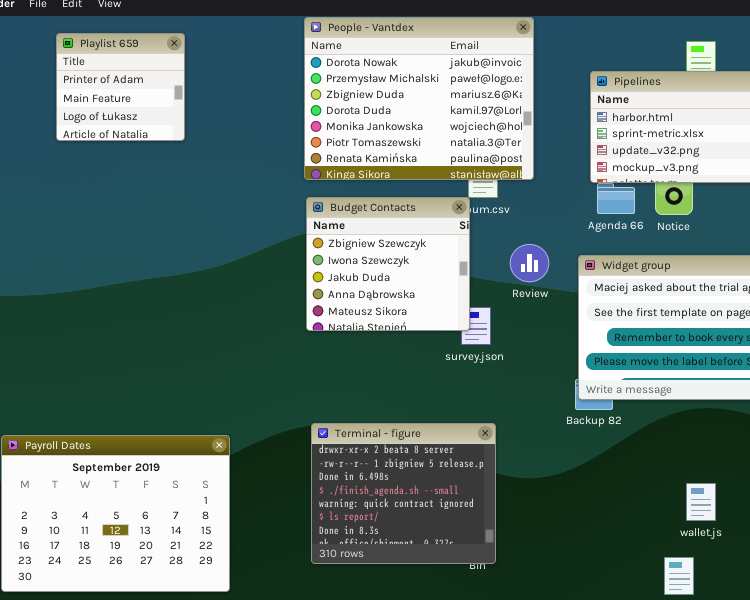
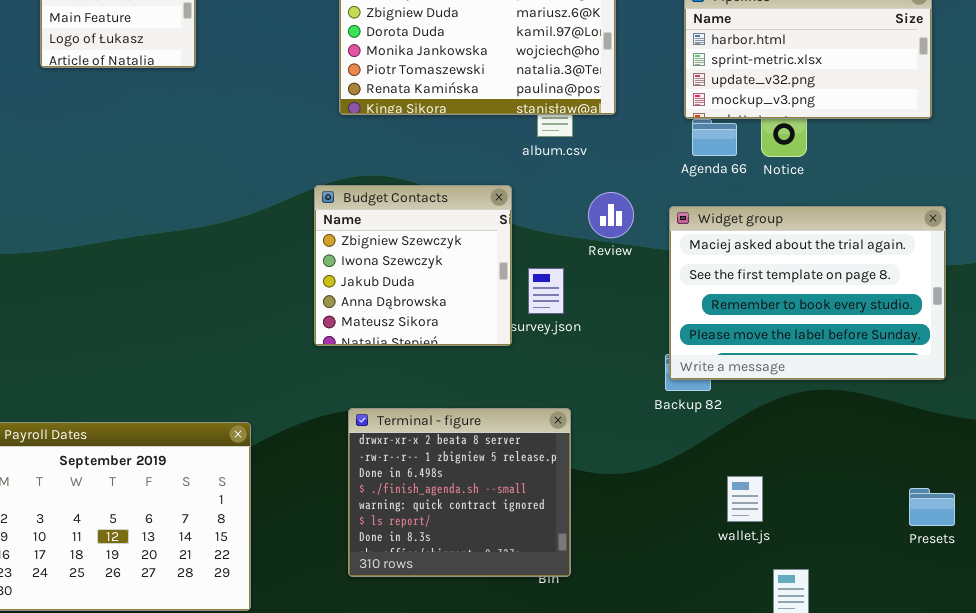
Budget Contacts: [306,197,470,331] -> [314,185,512,346], moved
wallet.js: [686,483,716,521] -> [727,476,763,522], moved

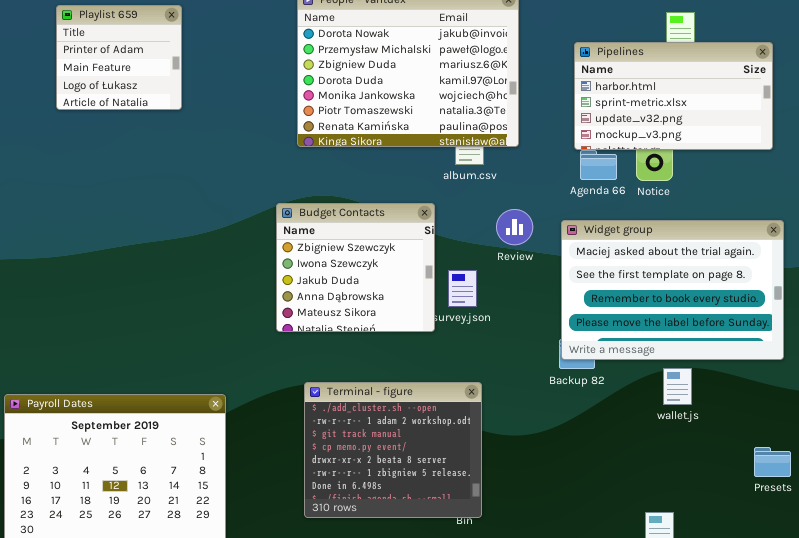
Terminal - figure: [348,408,571,577] -> [304,382,482,518], scrolled up 4 rows
wallet.js: [727,476,763,522] -> [663,368,692,405], moved

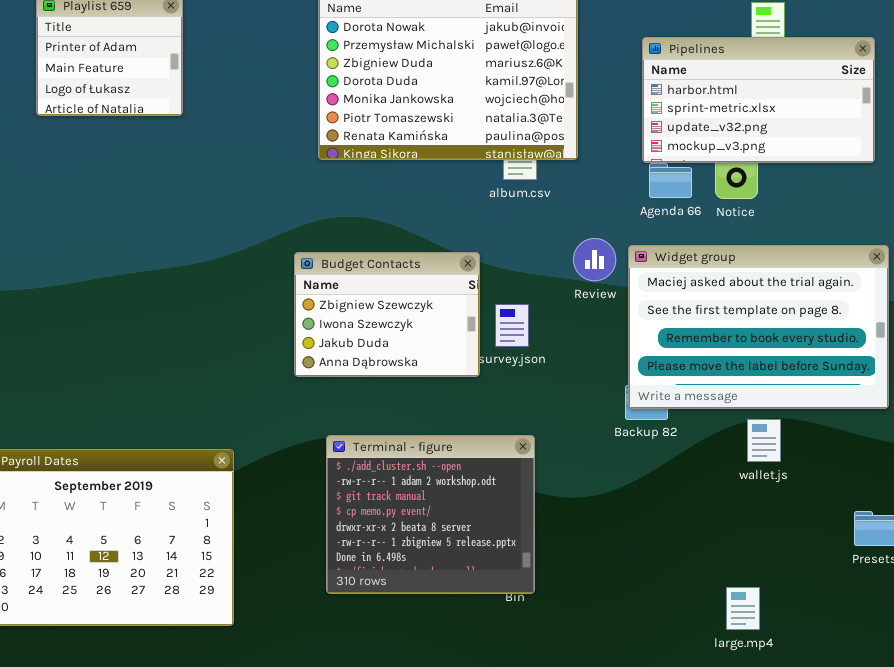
Budget Contacts: [276,203,435,332] -> [294,252,480,377], resized
Review: [496,209,533,245] -> [573,238,616,281], moved

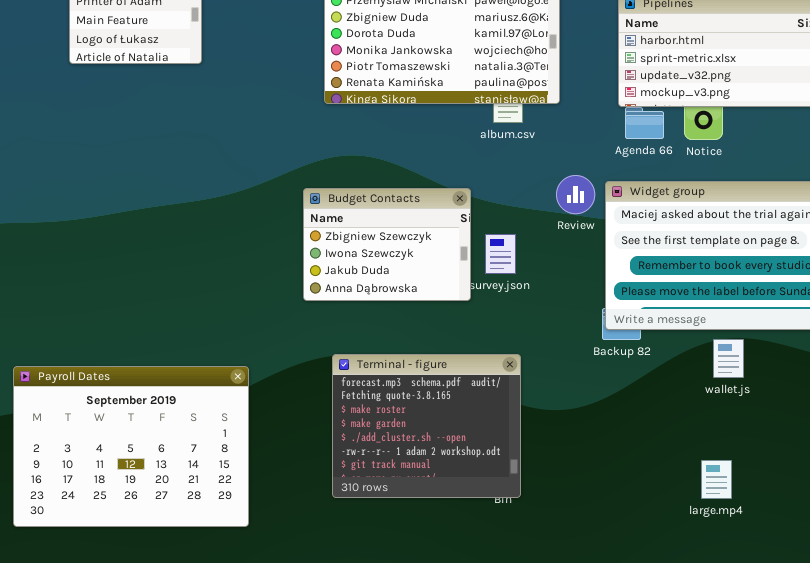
Terminal - figure: [326,435,535,594] -> [332,354,521,498], scrolled up 4 rows
large.mp4: [726,587,760,630] -> [701,460,732,499], moved

